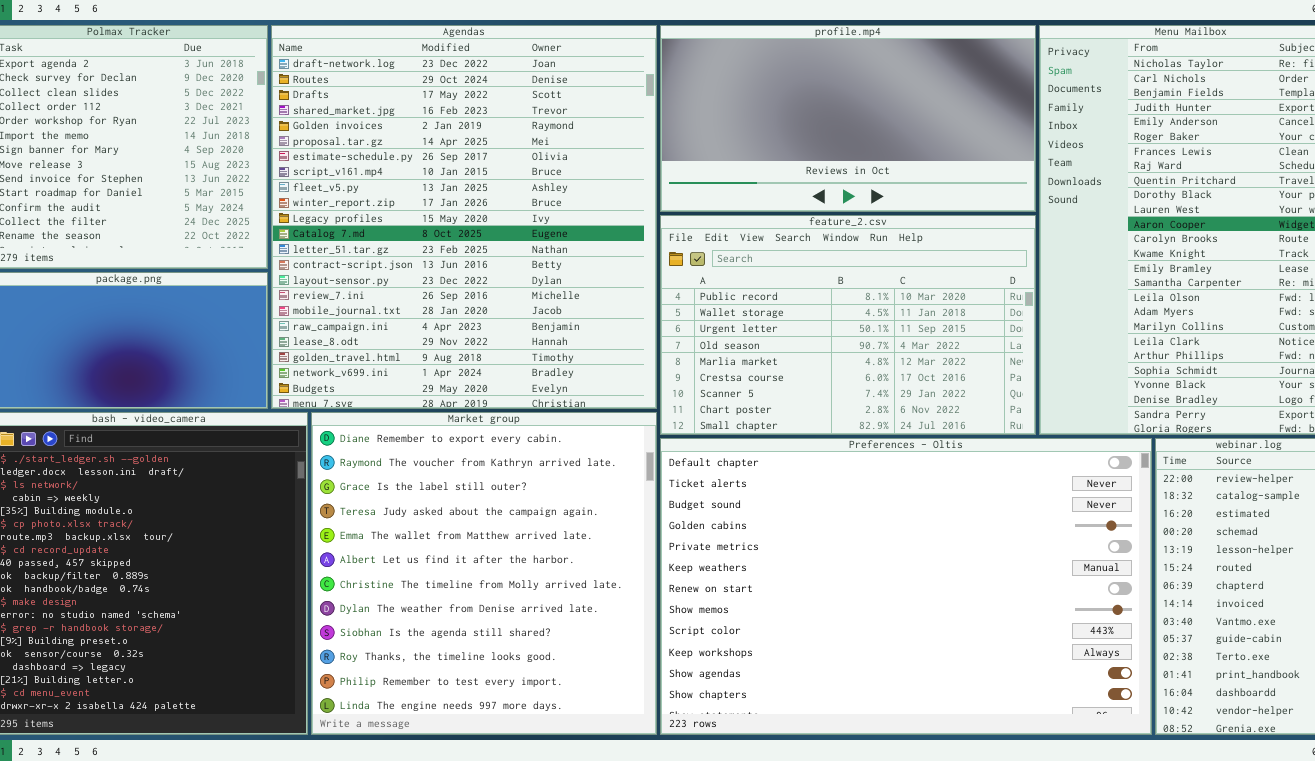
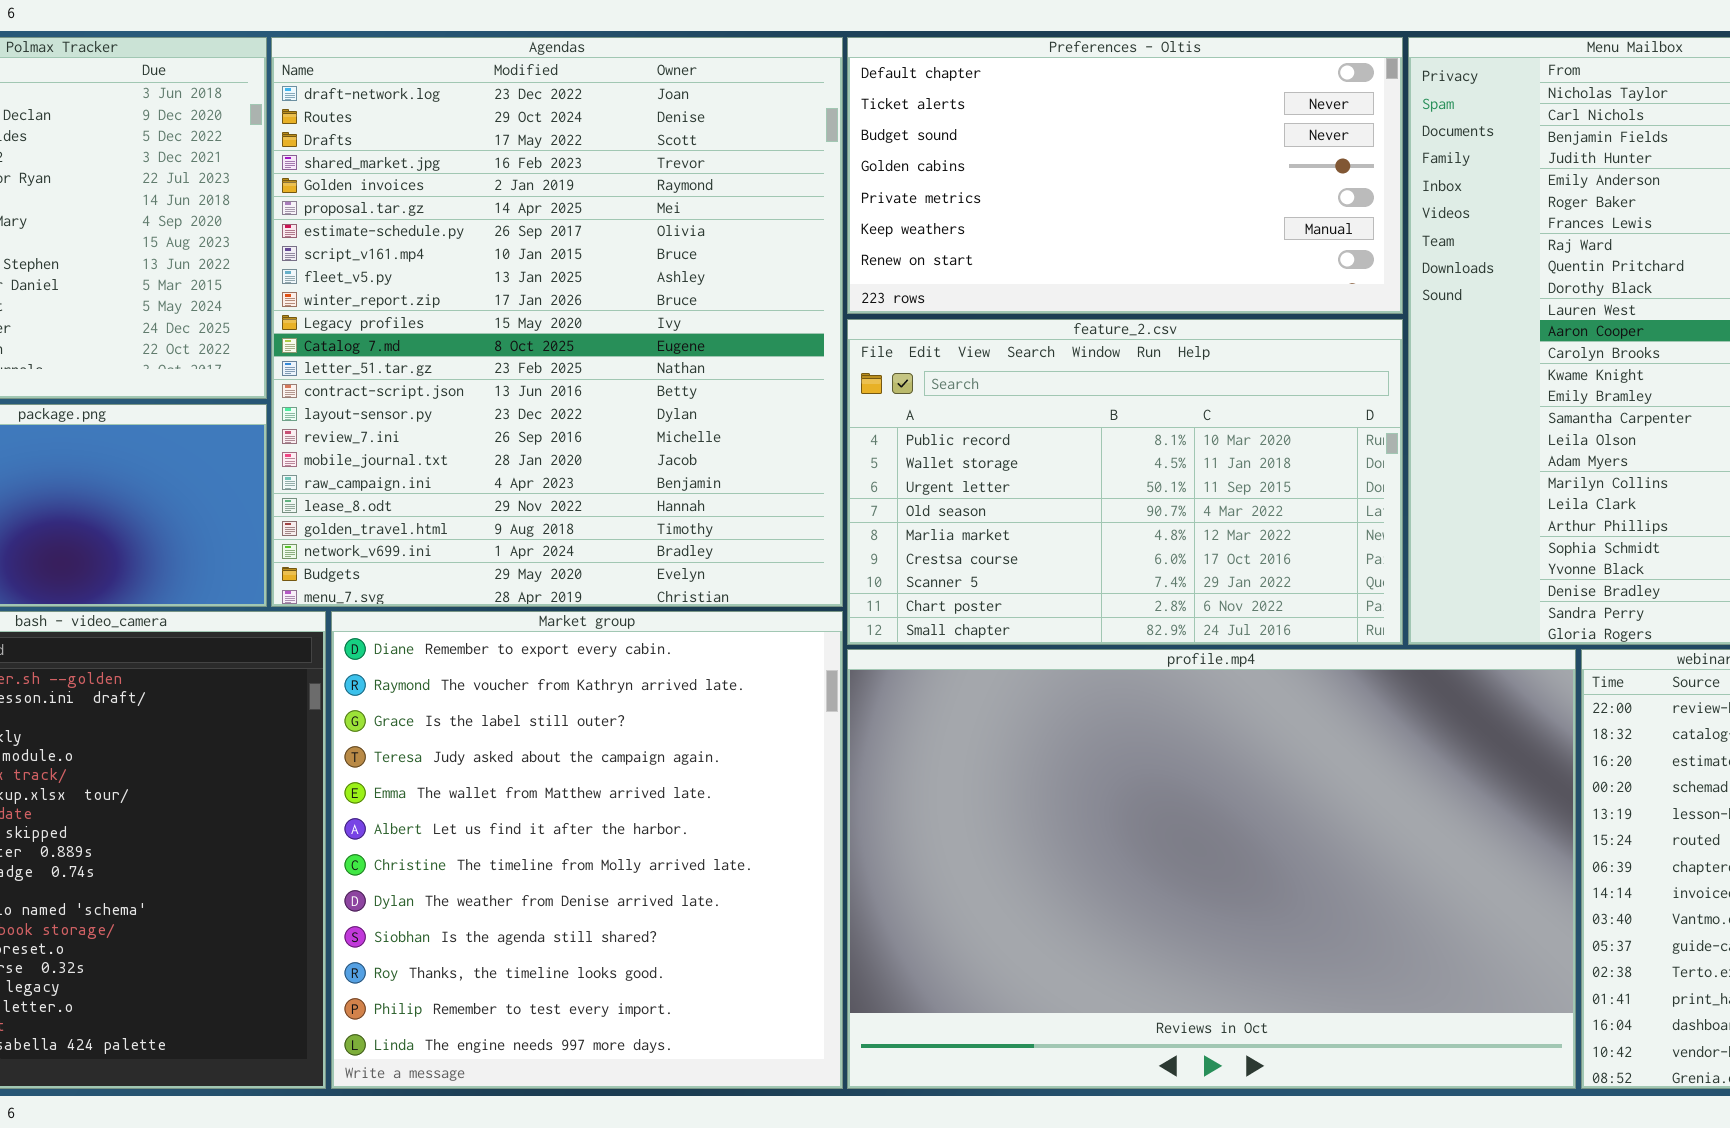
profile.mp4: [660,25,1036,212] -> [847,649,1576,1089], moved, resized
Preferences - Oltis: [660,438,1152,735] -> [847,37,1403,314], moved, resized

